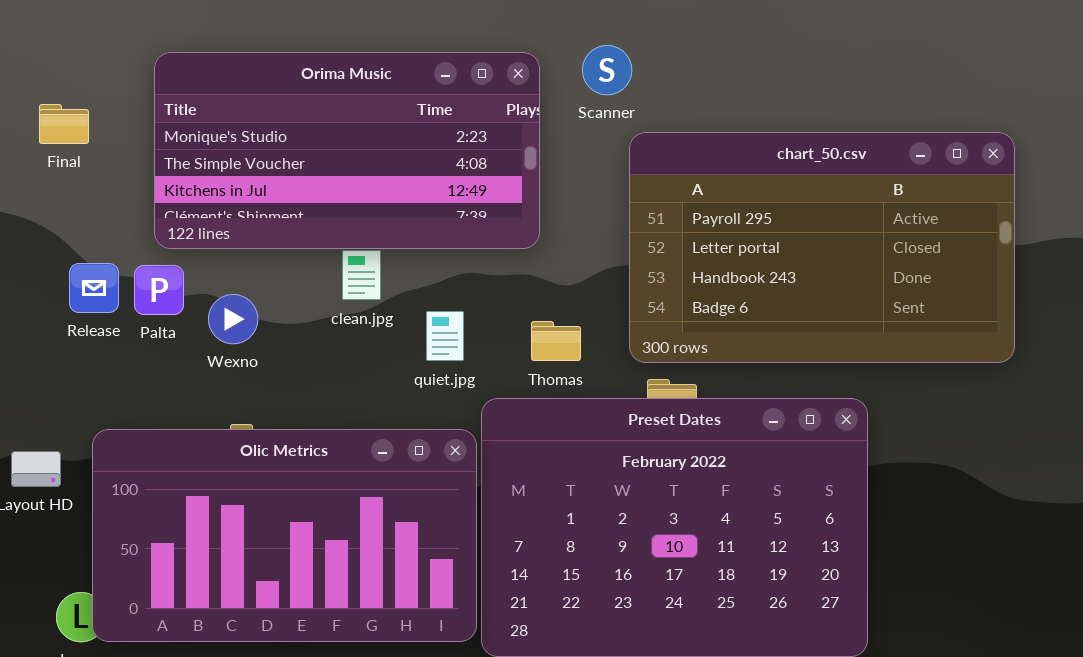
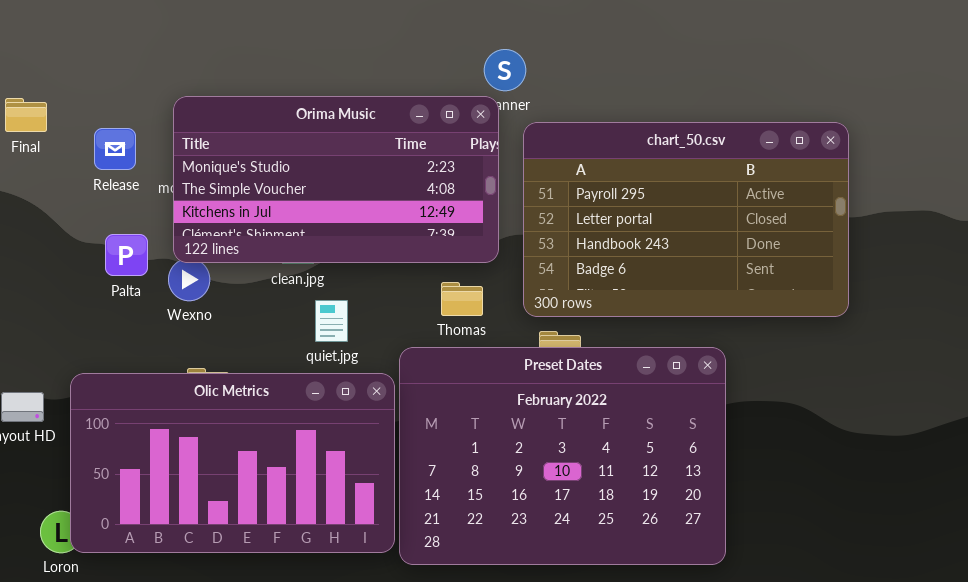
Orima Music: [154,52,540,249] -> [173,96,499,263], moved
Final: [39,104,89,144] -> [5,98,47,132], moved
Release: [69,263,119,313] -> [94,128,136,170], moved
quiet.jpg: [426,311,464,361] -> [315,300,348,342], moved

